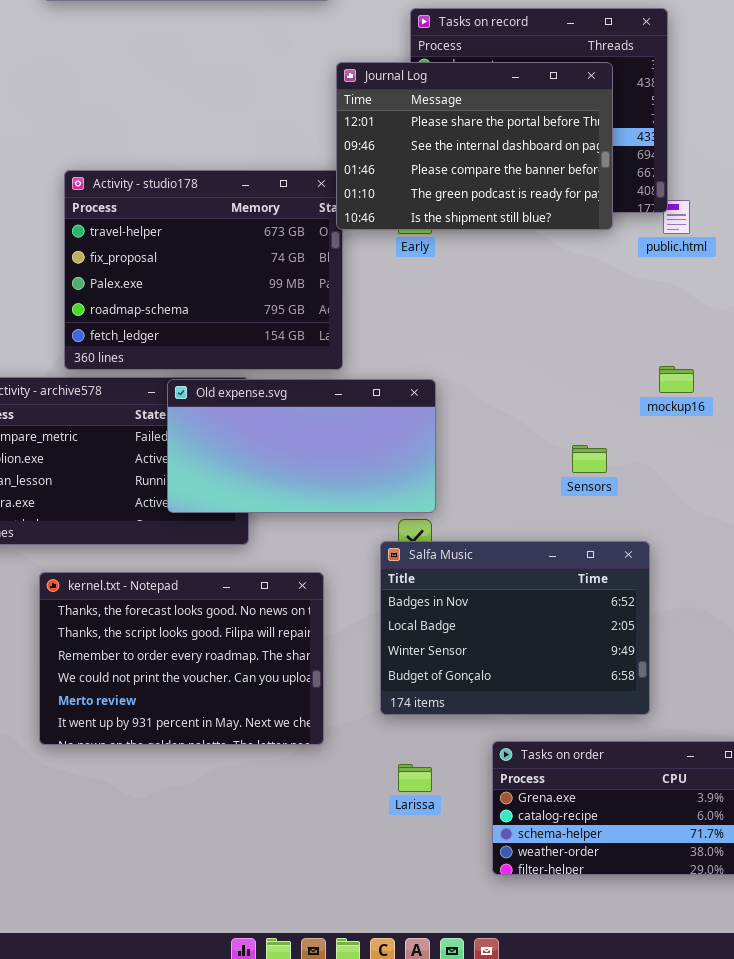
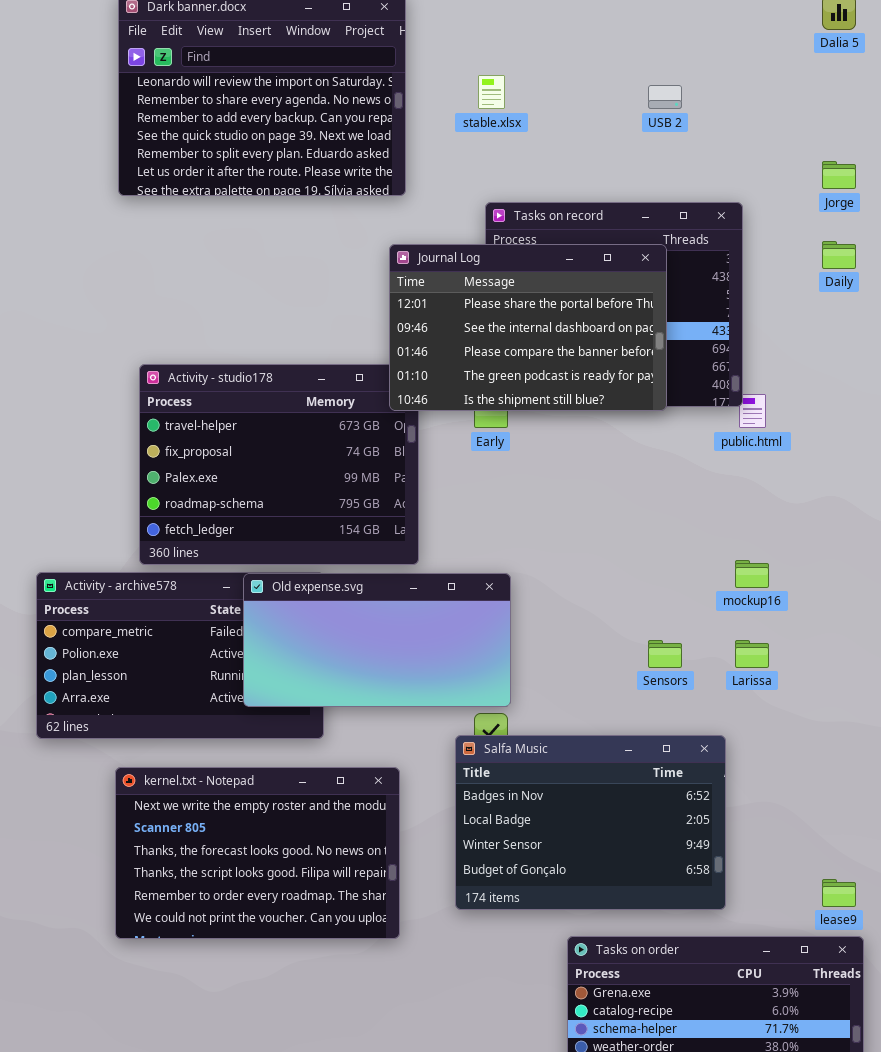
Journal Log: [336,62,613,230] -> [389,244,667,411], moved
kernel.txt - Notepad: [39,572,324,745] -> [115,767,400,939], scrolled up 2 rows
Larissa: [398,764,432,792] -> [735,640,769,668], moved

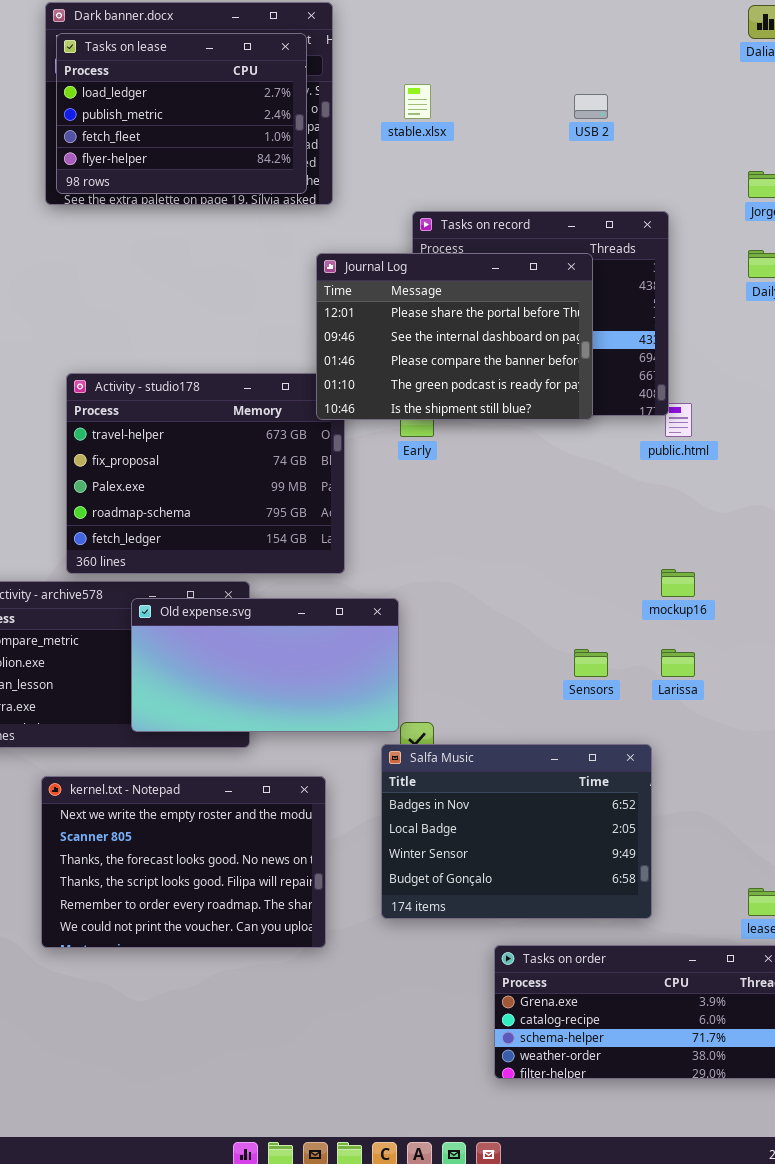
Tasks on lease: none -> [56,33,307,194], opened
Old expense.svg: [243,573,511,707] -> [131,598,399,732], moved

